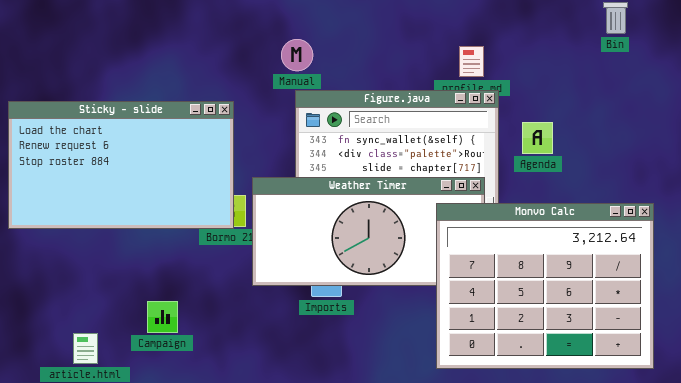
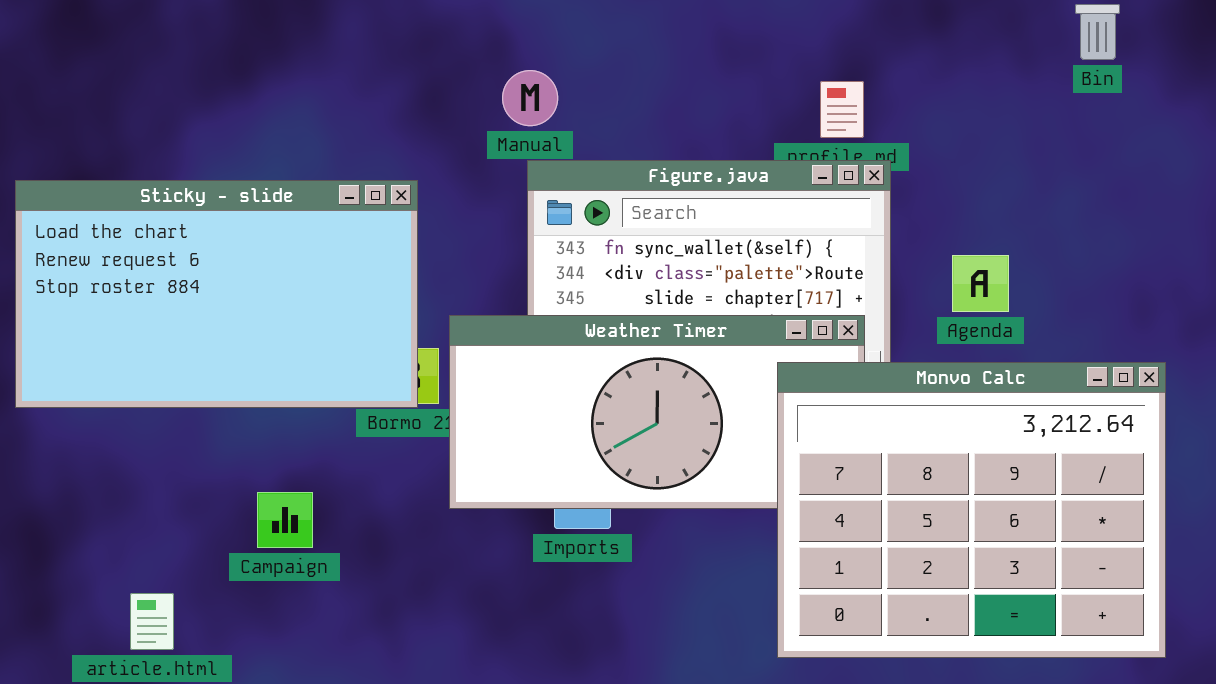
Agenda: [522,122,553,154] -> [952,255,1009,312], moved
Campaign: [147,301,178,333] -> [257,492,313,548], moved

